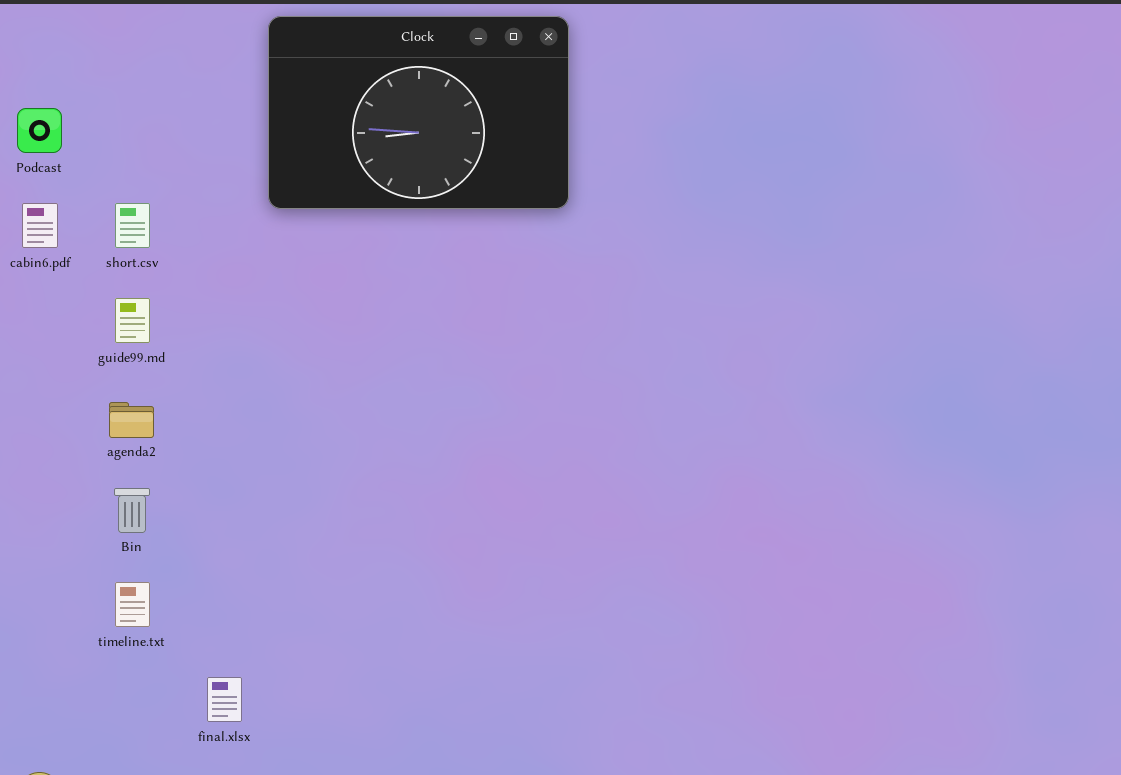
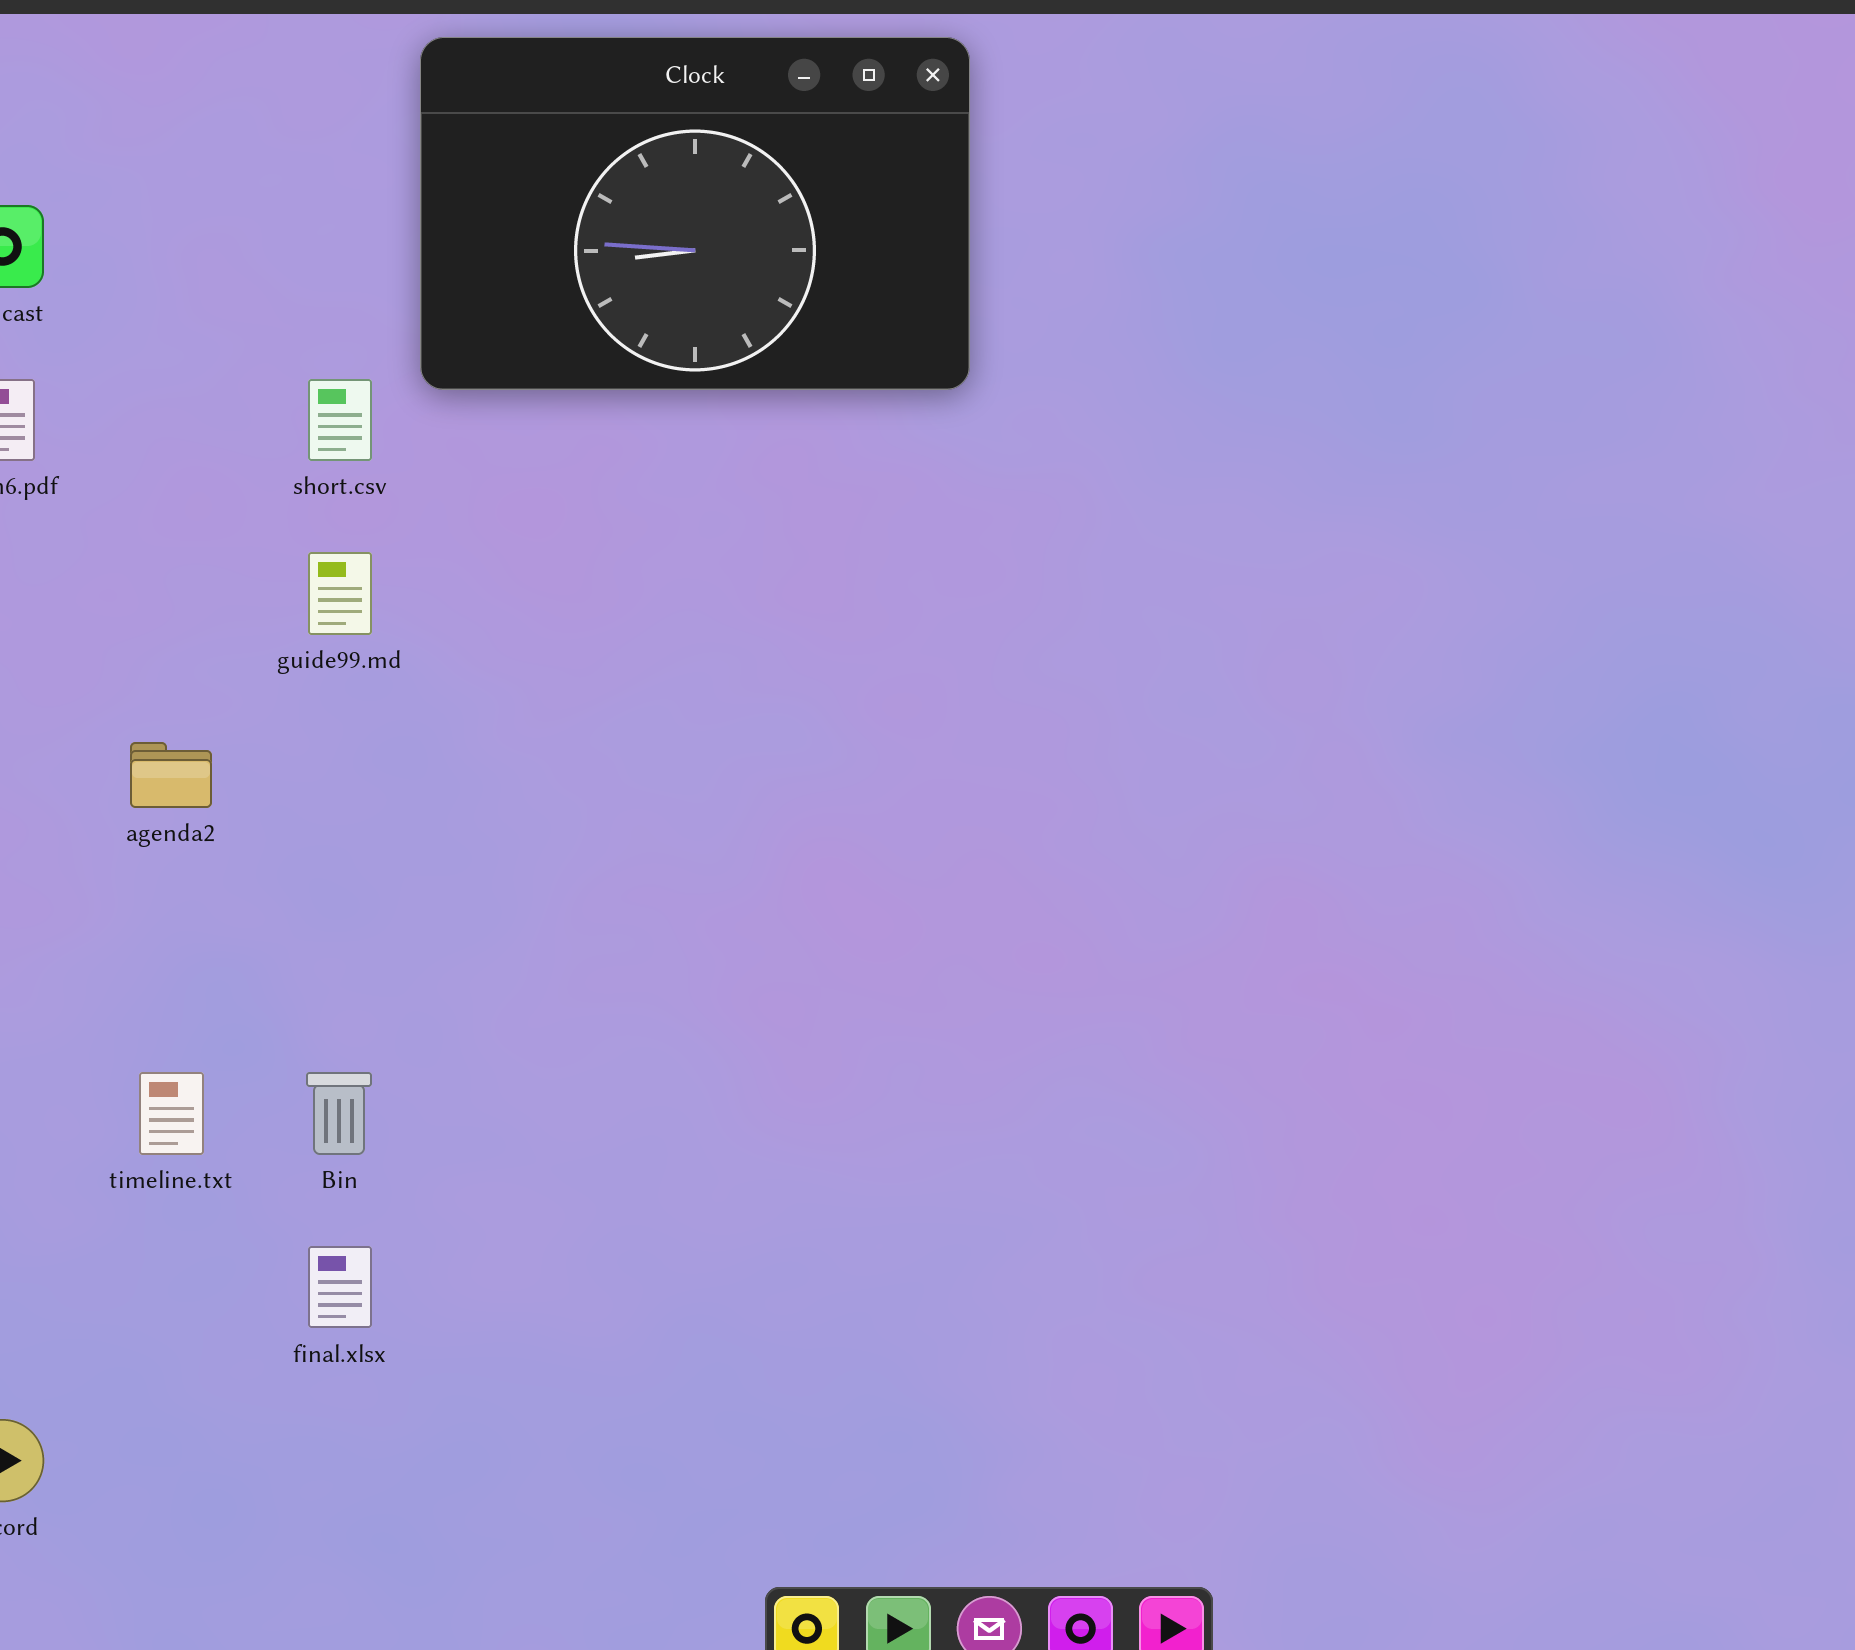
short.csv: [115,203,150,248] -> [308,379,372,461], moved
guide99.md: [115,298,150,343] -> [308,552,372,635], moved
Bin: [114,488,150,533] -> [306,1072,372,1155], moved

